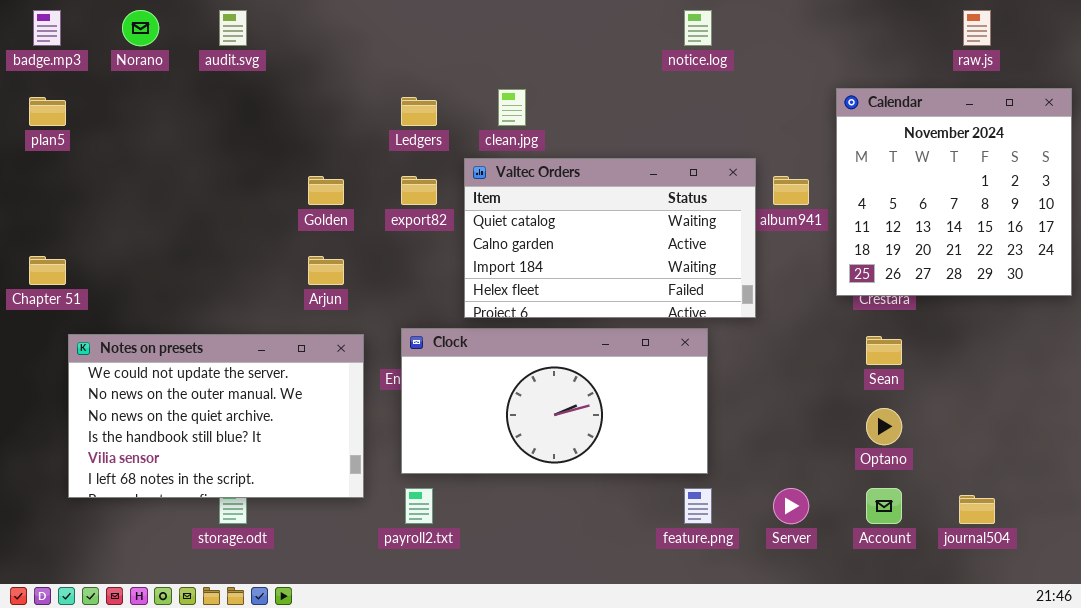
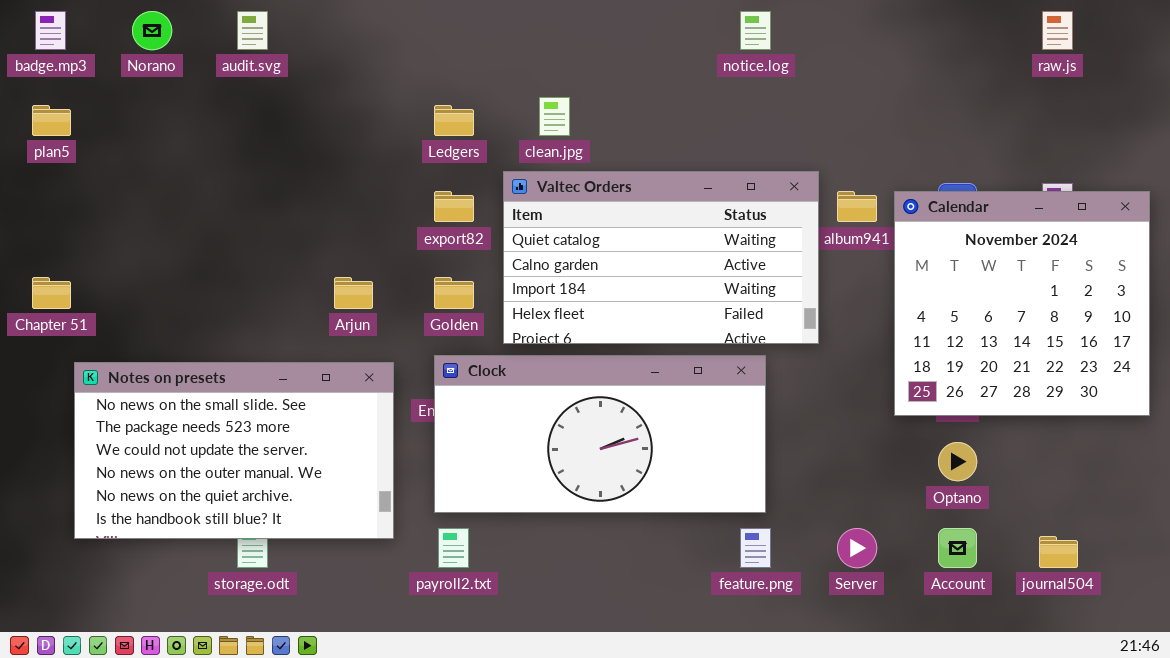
Calendar: [836,88,1072,296] -> [894,191,1150,416], moved
Golden: [308,176,344,205] -> [434,277,474,309], moved
Notes on presets: [68,334,364,498] -> [74,362,394,539], scrolled up 2 rows

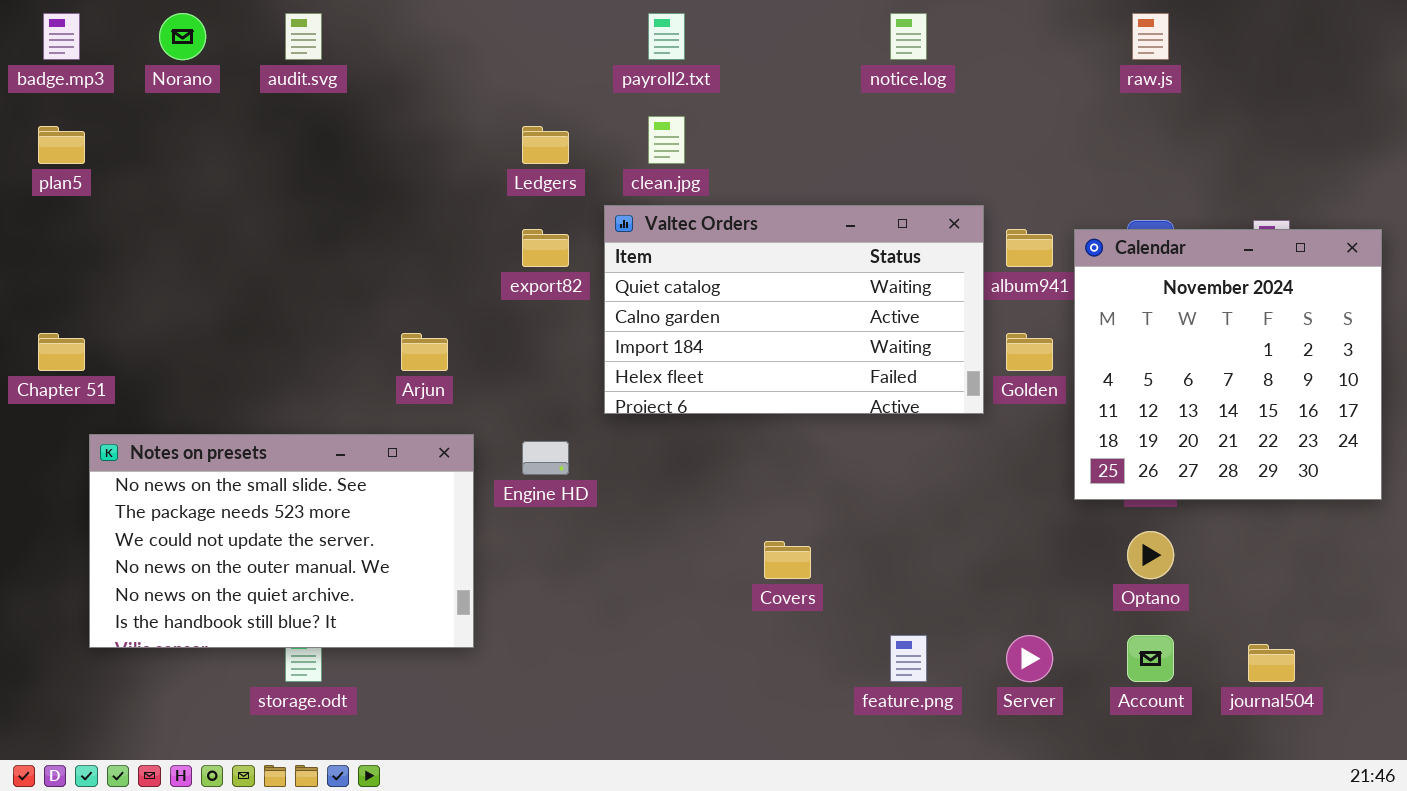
raw.js: [1042,11,1073,50] -> [1132,13,1169,60], moved
Golden: [434,277,474,309] -> [1006,333,1053,371], moved
Clock: [434,355,766,513] -> none, closed
payroll2.txt: [438,528,469,568] -> [648,13,685,60], moved

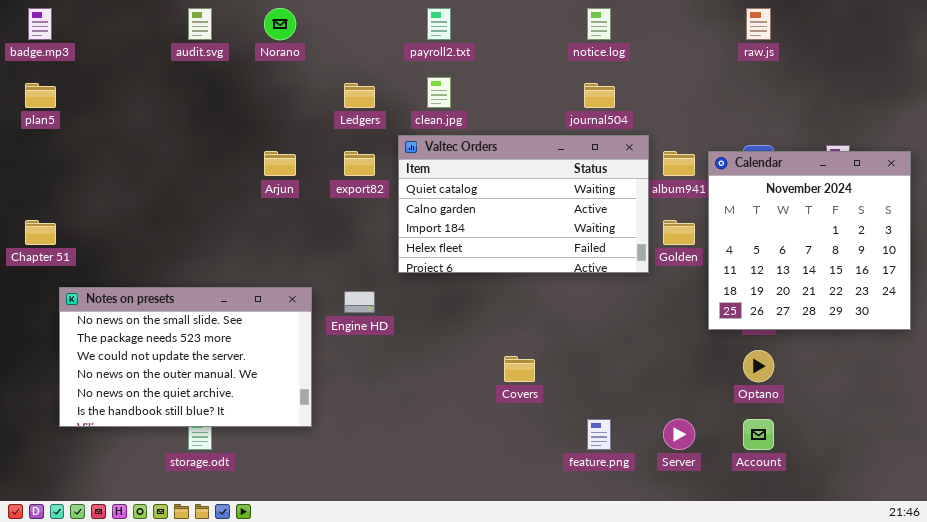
Norano: [159,13,206,60] -> [264,8,296,40], moved
Arjun: [401,333,448,371] -> [264,151,296,176], moved
journal504: [1248,644,1295,682] -> [584,83,615,108], moved

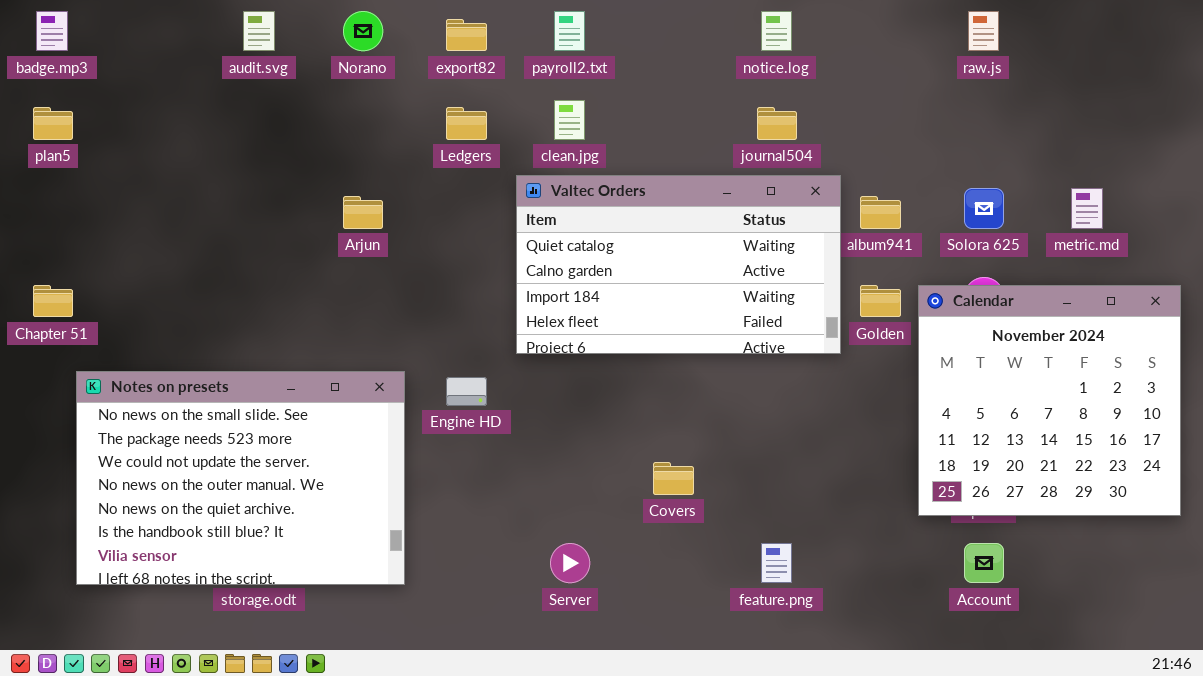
export82: [344,151,375,176] -> [446,19,487,51], moved
Calendar: [708,151,911,330] -> [918,285,1181,516], moved
Notes on presets: [59,287,312,427] -> [76,371,405,585], resized
Server: [663,419,695,450] -> [550,543,590,583], moved

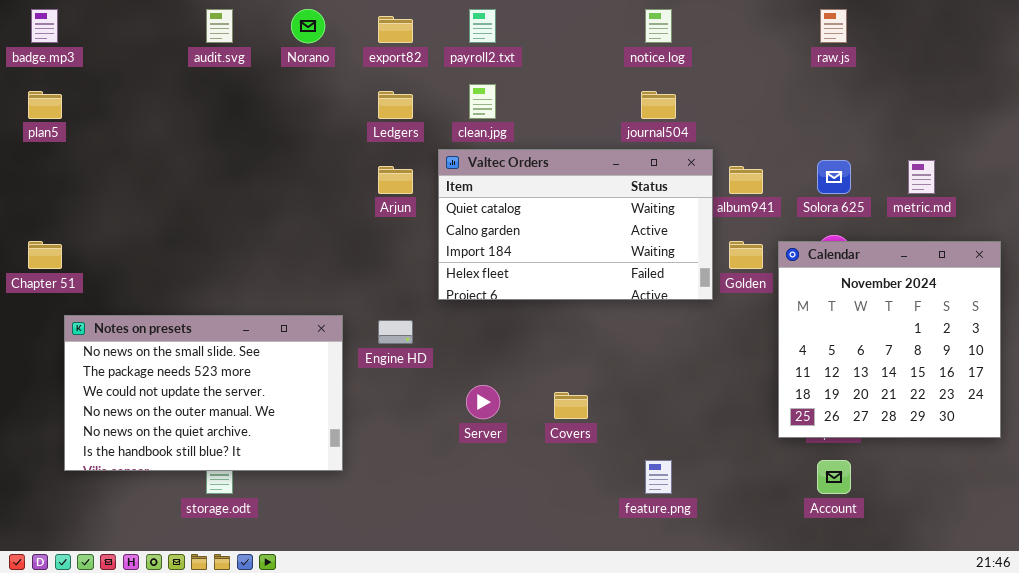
Arjun: [343,196,383,229] -> [378,166,413,194], moved
Notes on presets: [76,371,405,585] -> [64,315,343,471], resized
Server: [550,543,590,583] -> [466,385,500,419], moved

